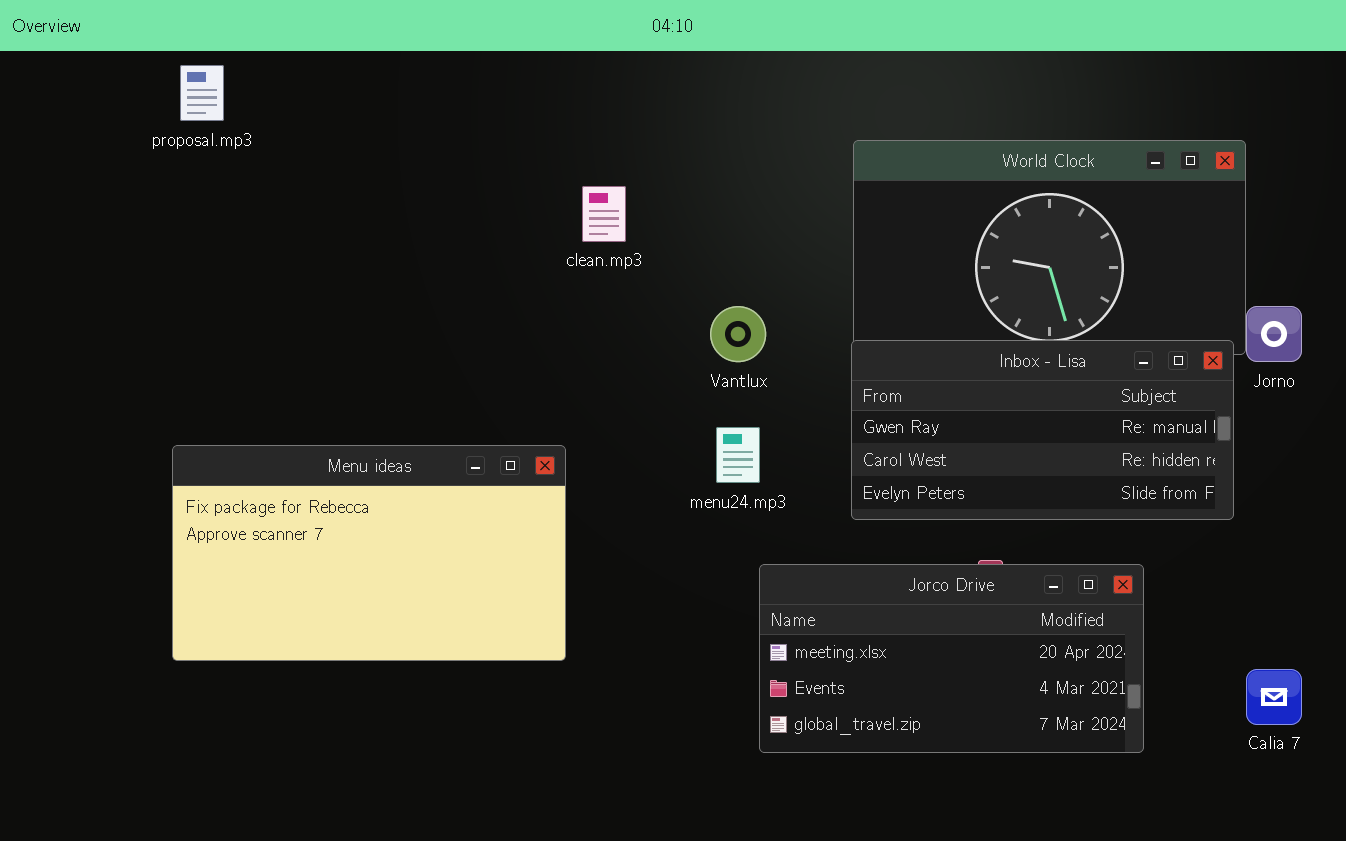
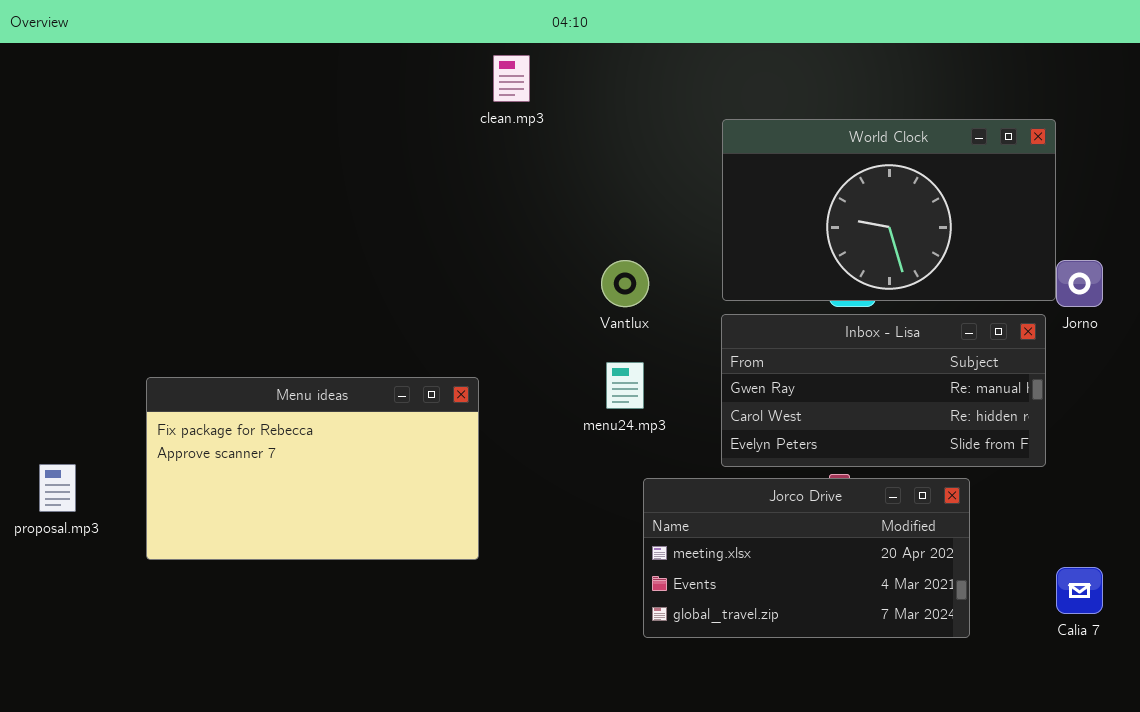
proposal.mp3: [180,65,224,121] -> [39,464,76,512], moved
clean.mp3: [582,186,626,242] -> [493,55,530,102], moved
Inbox - Lisa: [851,340,1234,520] -> [721,314,1046,467], moved

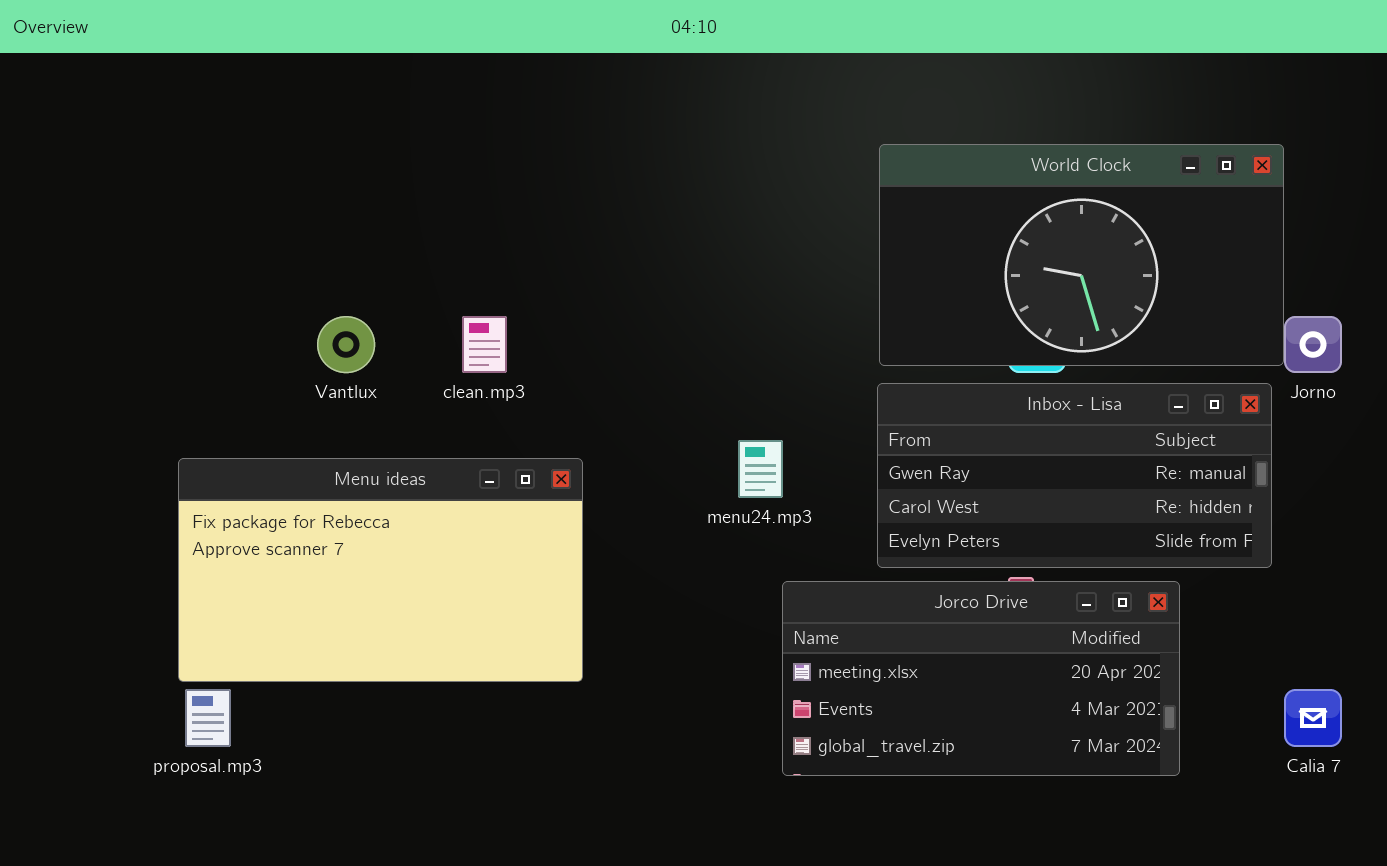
clean.mp3: [493,55,530,102] -> [462,316,507,373], moved
Vantlux: [601,260,649,307] -> [317,316,375,373], moved
proposal.mp3: [39,464,76,512] -> [185,689,231,747], moved

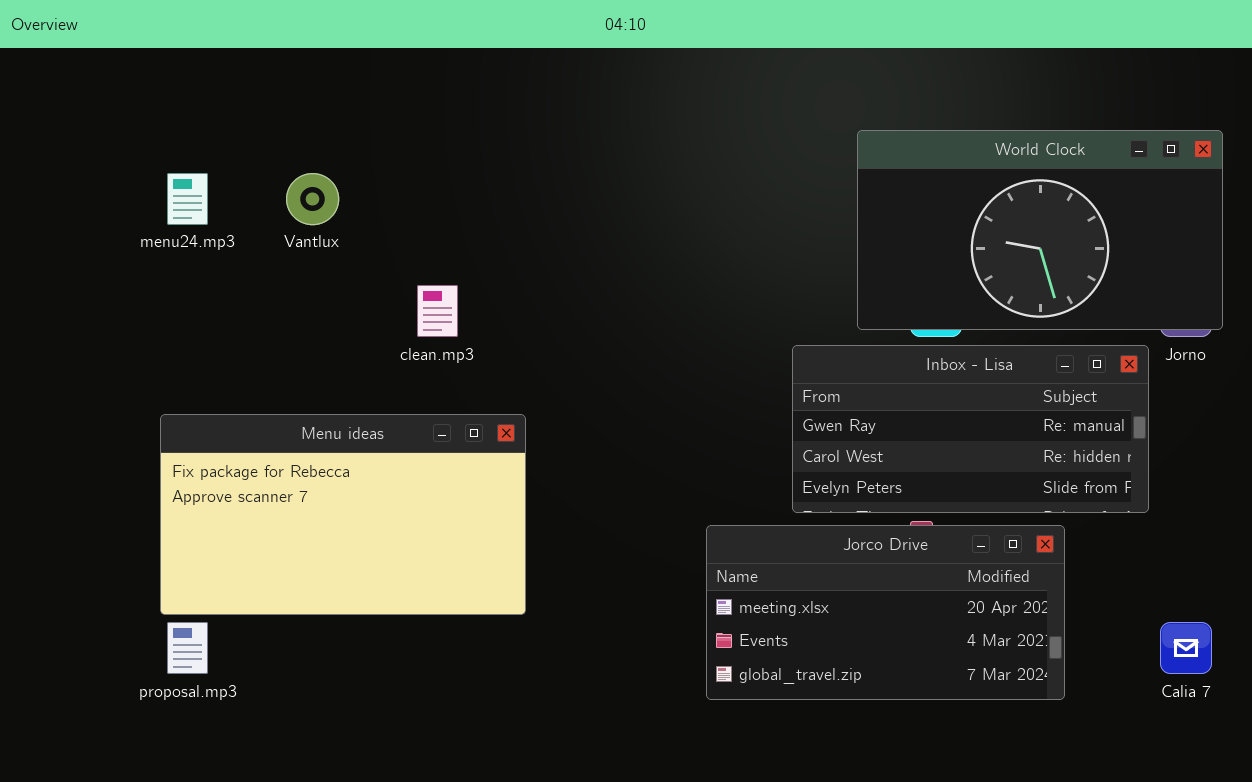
World Clock: [879,144,1284,366] -> [857,130,1223,330], moved
Vantlux: [317,316,375,373] -> [286,173,339,225], moved
menu24.mp3: [738,440,783,498] -> [167,173,208,225], moved

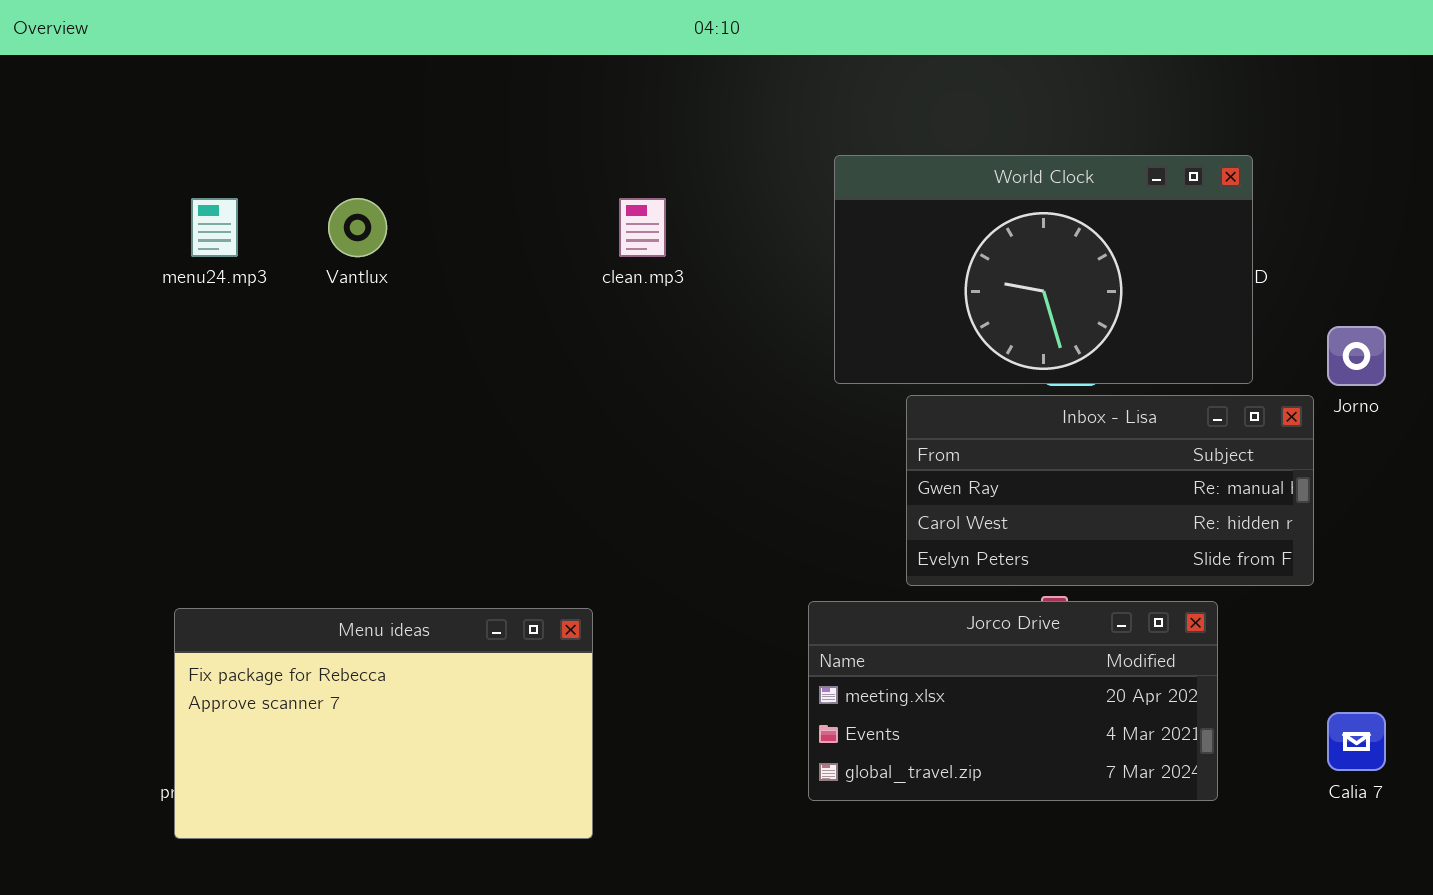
World Clock: [857,130,1223,330] -> [834,155,1253,384], moved
clean.mp3: [417,285,458,337] -> [619,198,666,257], moved
Menu ideas: [160,414,526,615] -> [174,608,593,839], moved

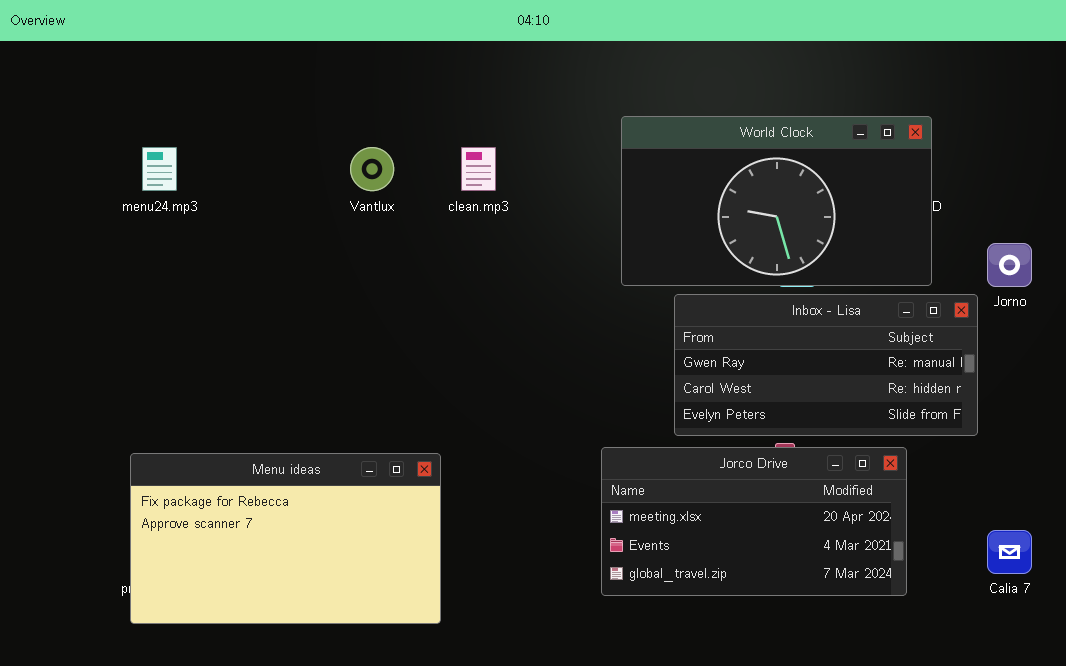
Vantlux: [328,198,387,257] -> [350,147,394,191], moved

